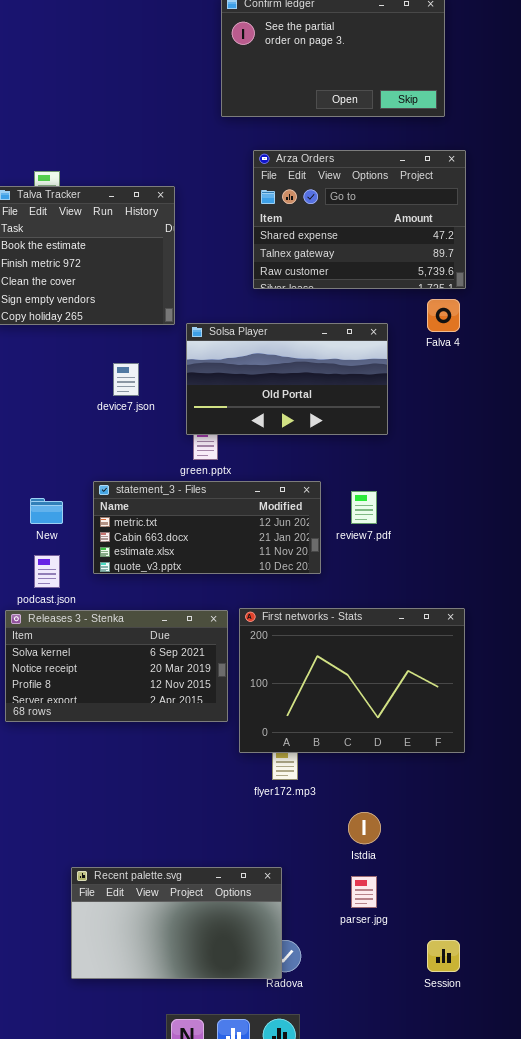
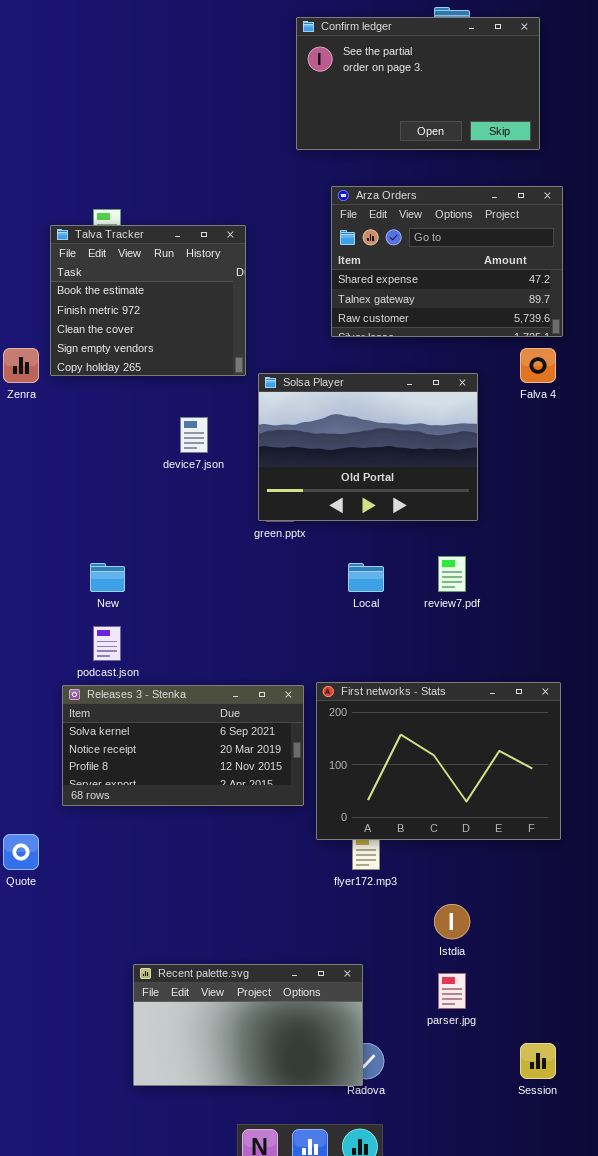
Solsa Player: [186,323,388,435] -> [258,373,478,521], resized
statement_3 - Files: [93,481,321,574] -> none, closed

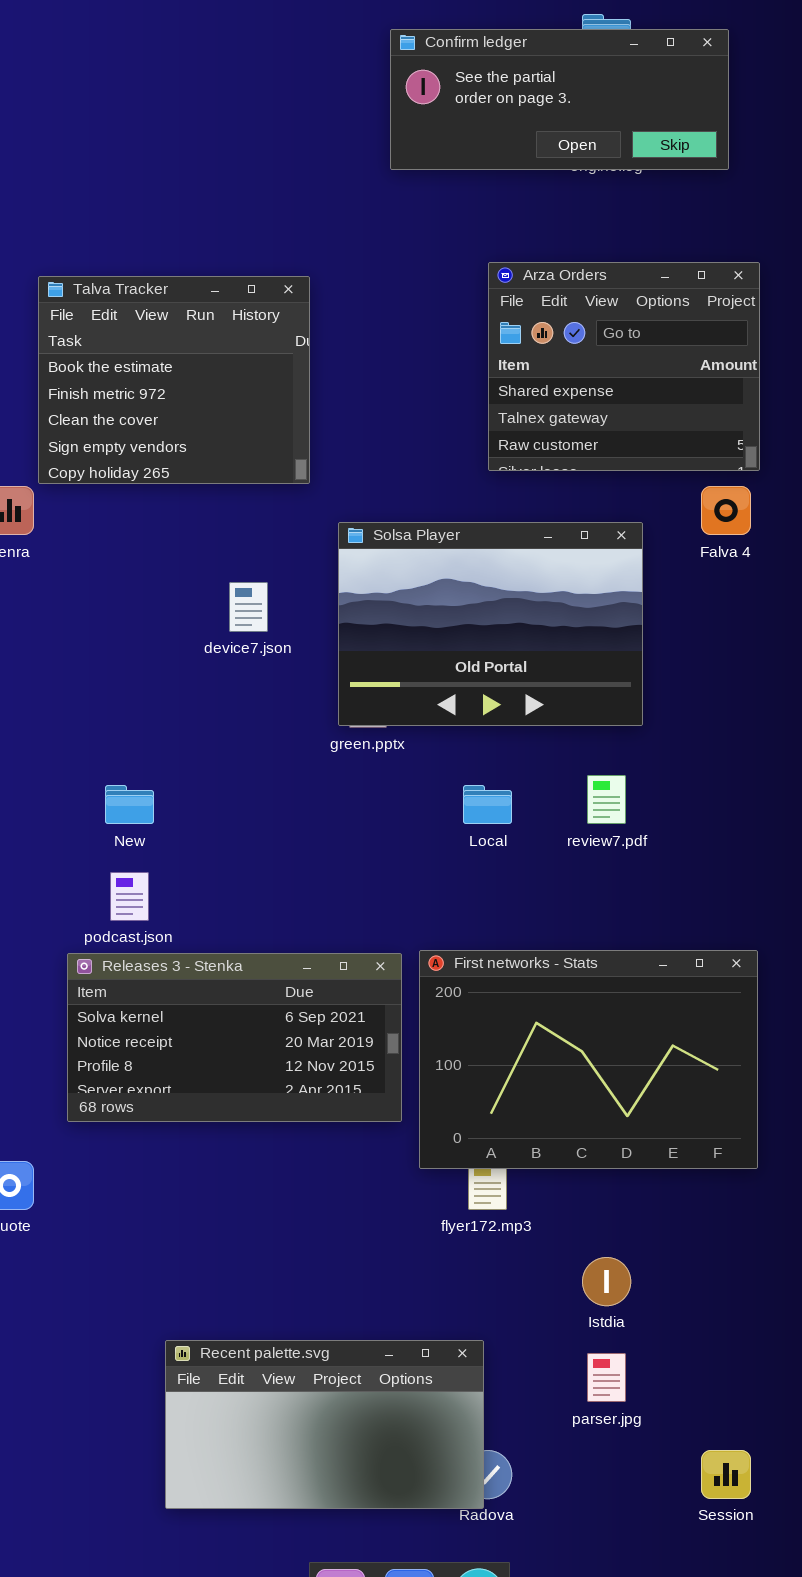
Confirm ledger: [296,17,540,150] -> [390,29,729,170], resized
Arza Orders: [331,186,563,337] -> [488,262,760,471], resized
Talva Tracker: [50,225,246,376] -> [38,276,310,484], moved

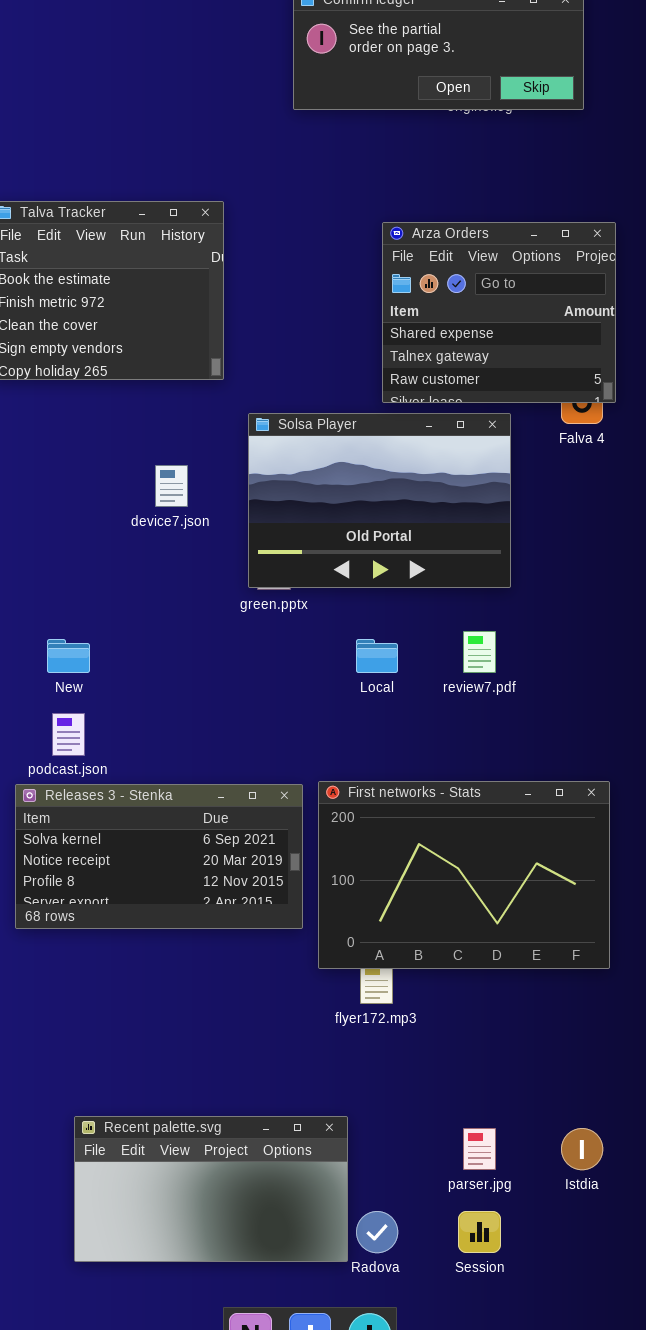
Arza Orders: [488,262,760,471] -> [382,222,616,403], moved
Istdia: [582,1257,631,1306] -> [561,1128,603,1170], moved
Recent palette.svg: [165,1340,484,1509] -> [74,1116,348,1262], moved
Session: [701,1450,751,1499] -> [458,1211,501,1253], moved

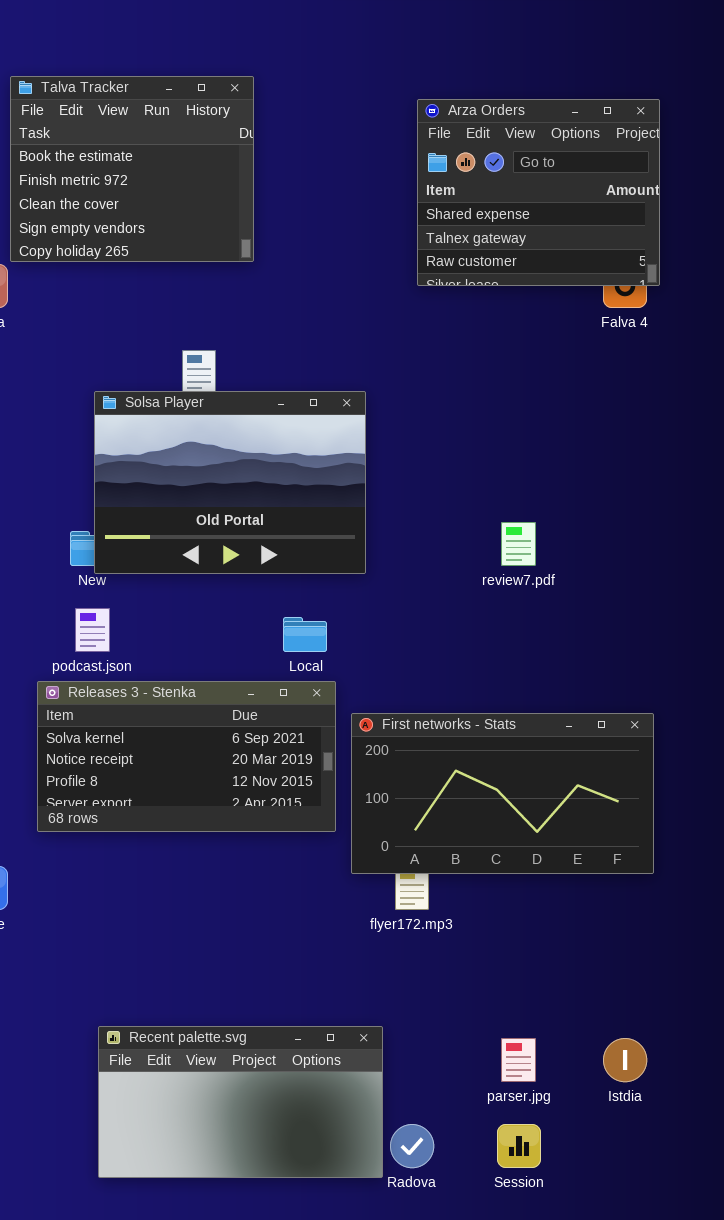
Solsa Player: [248,413,511,588] -> [94,391,366,574], moved
Local: [356,639,398,673] -> [283,617,327,652], moved
First networks - Stats: [318,781,610,969] -> [351,713,654,874], resized

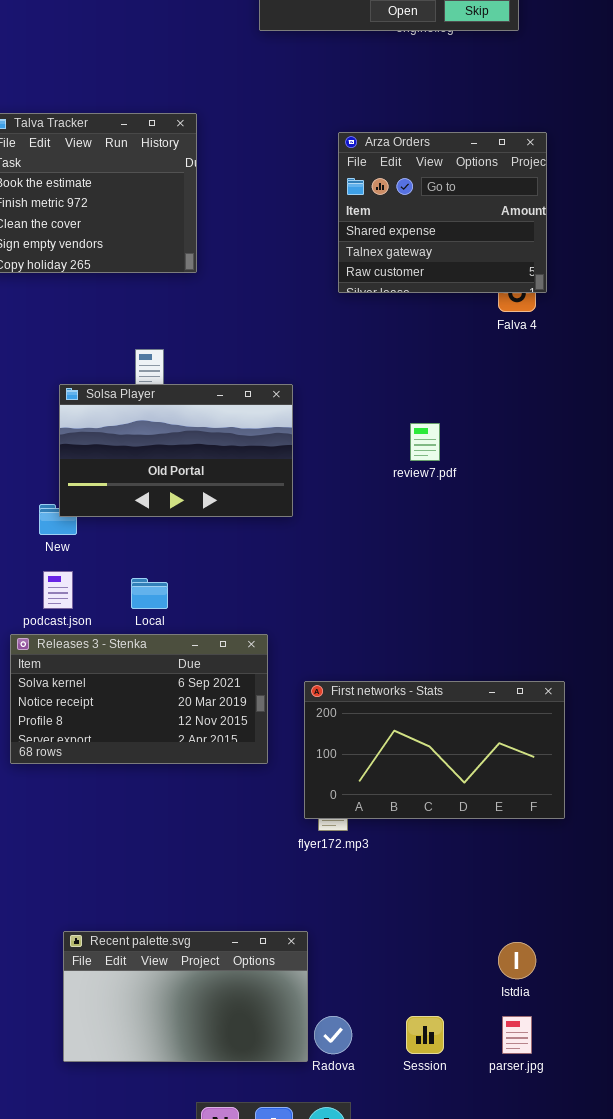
Solsa Player: [94,391,366,574] -> [59,384,293,517], resized
review7.pdf: [501,522,536,566] -> [410,423,440,461], moved
Local: [283,617,327,652] -> [131,578,168,609], moved
First networks - Stats: [351,713,654,874] -> [304,681,565,819], moved
parser.jpg: [501,1038,536,1082] -> [502,1016,532,1054], moved

